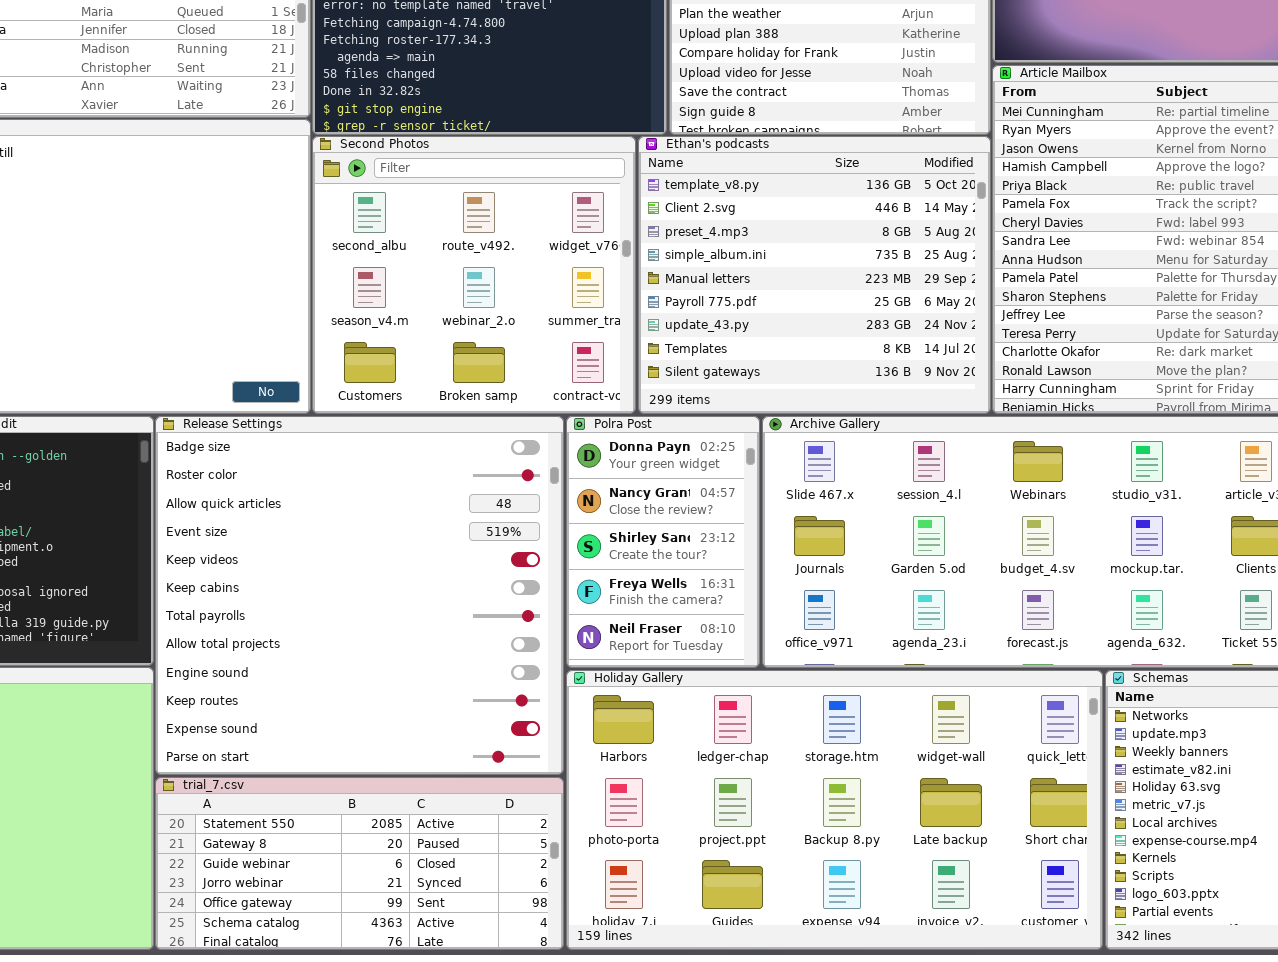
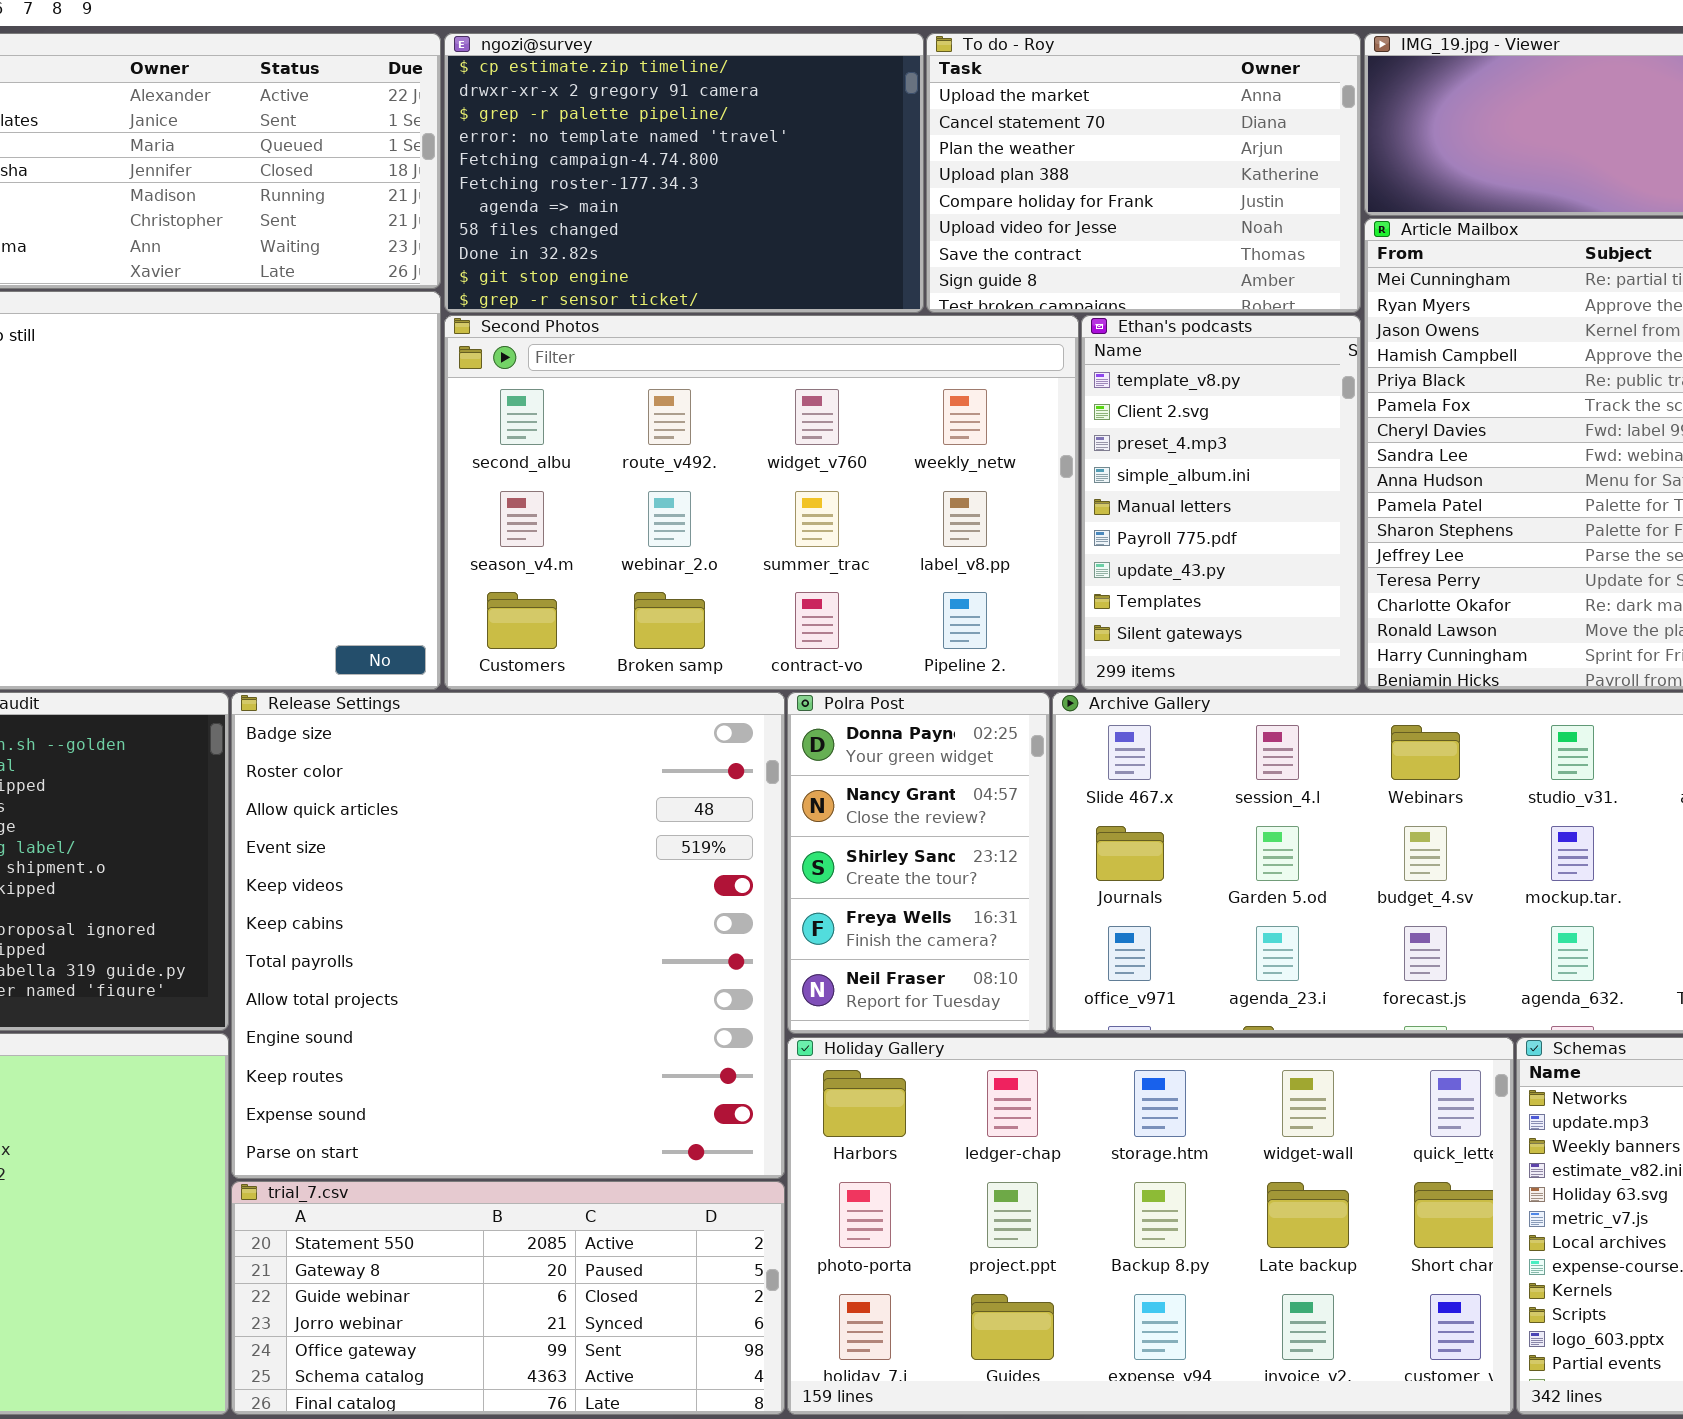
Second Photos: [312,136,636,414] -> [444,315,1079,690], resized
Ethan's podcasts: [638,136,991,414] -> [1081,315,1361,690], resized

